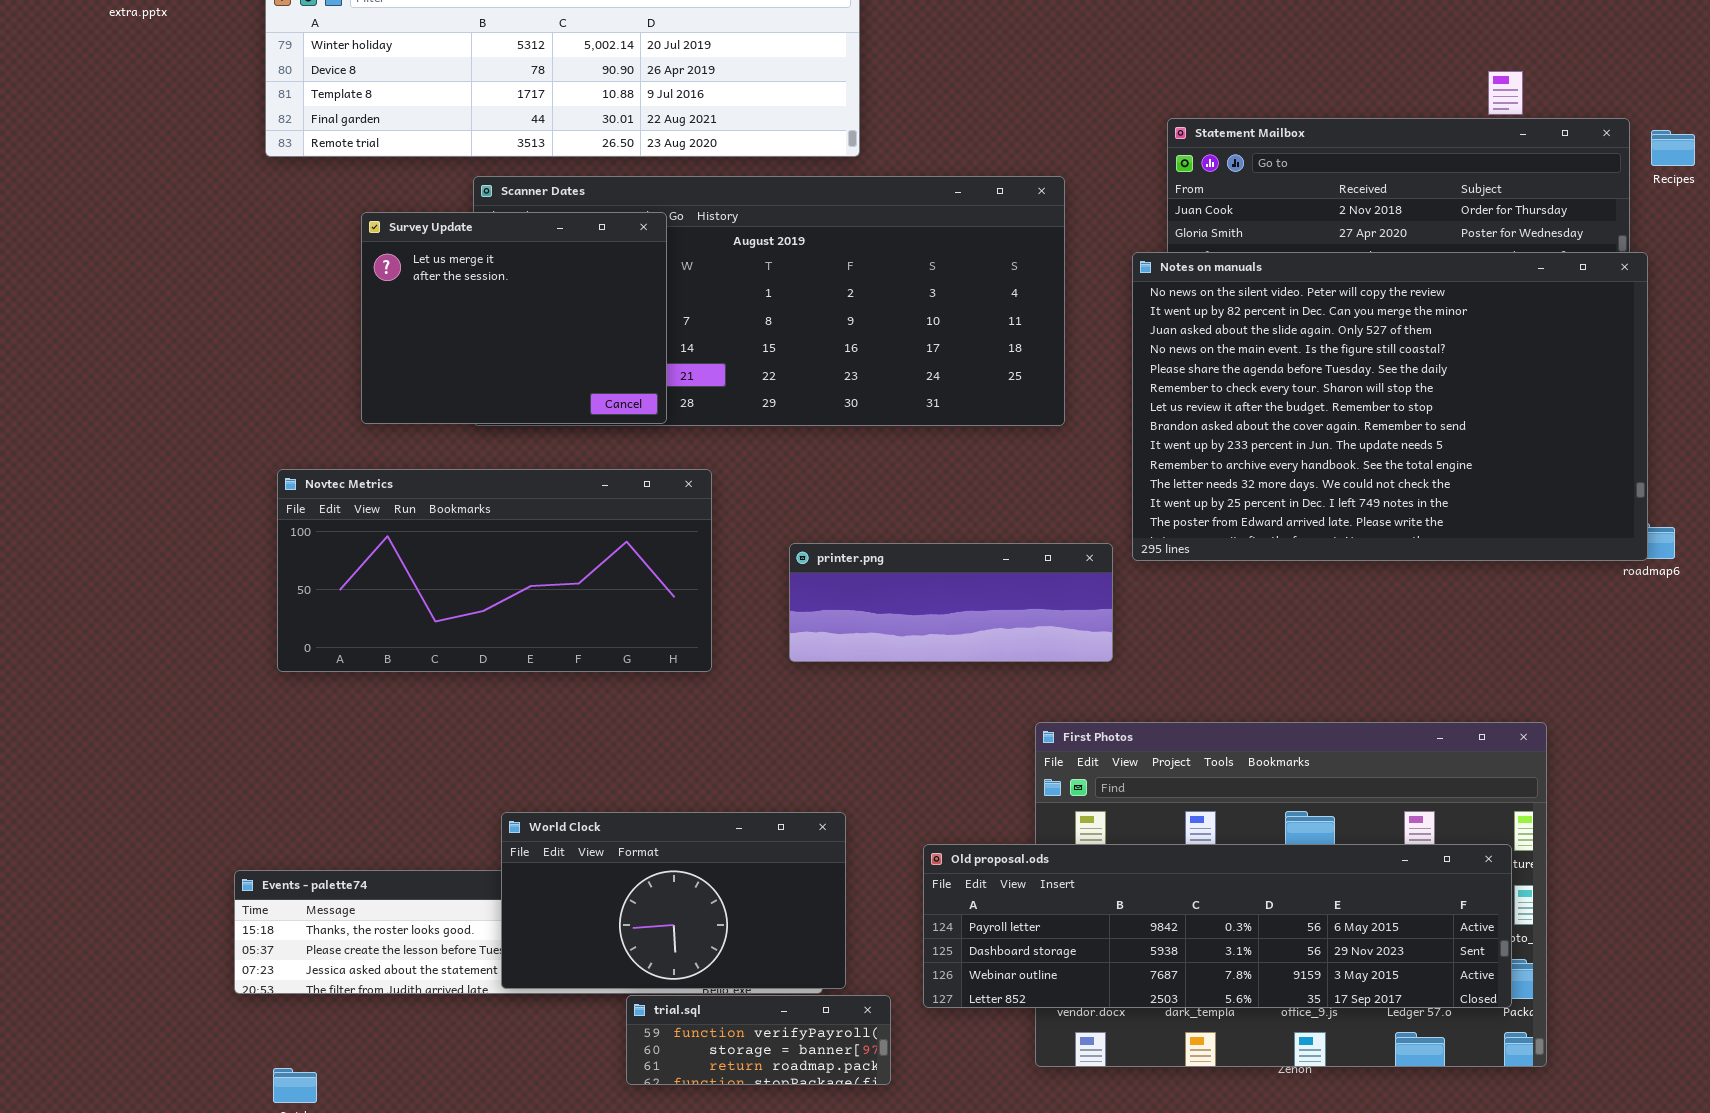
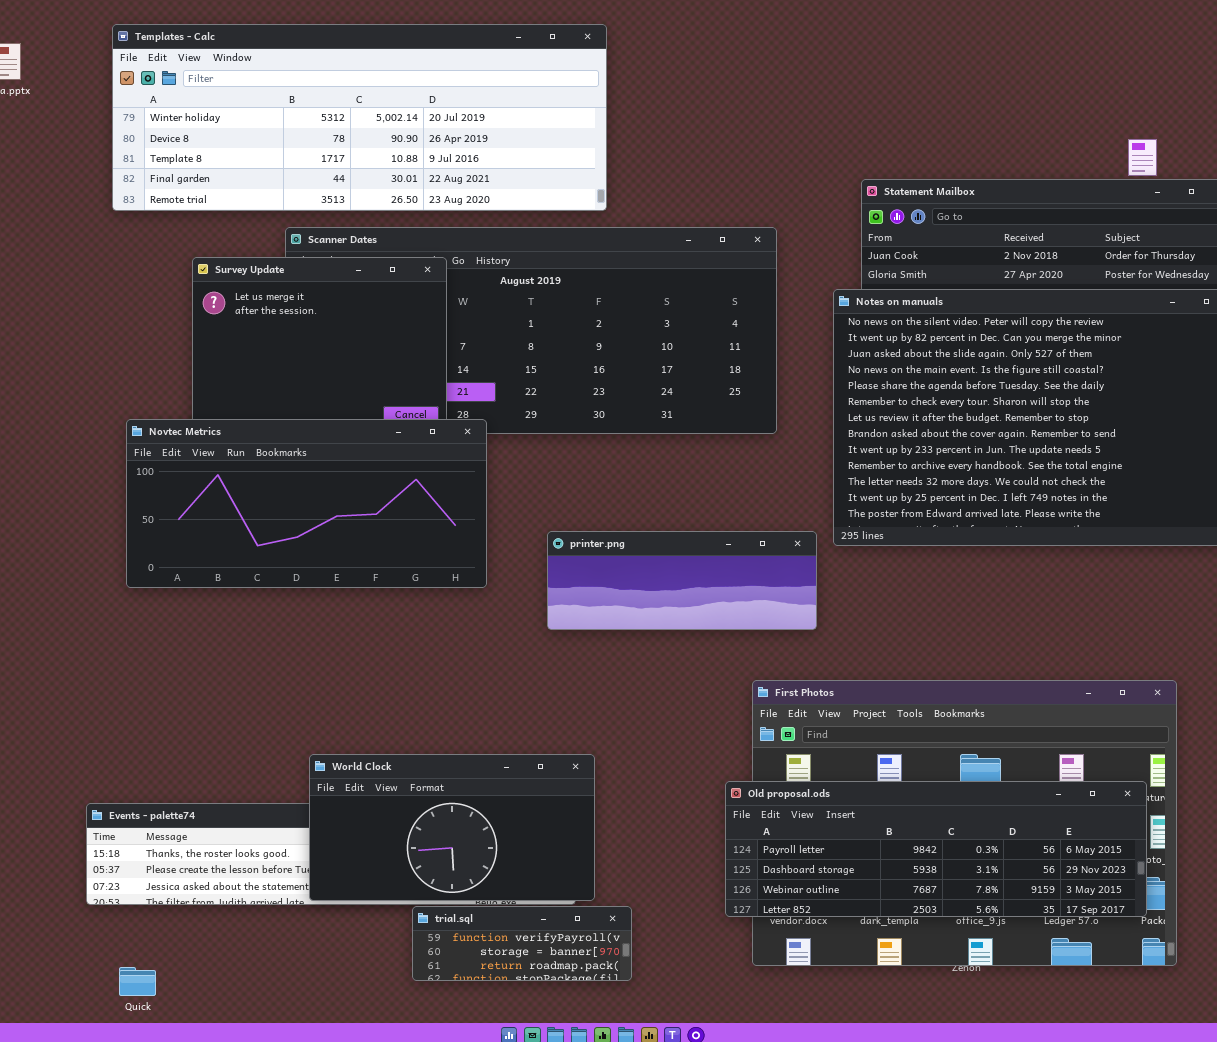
Novtec Metrics: [277,469,712,672] -> [126,419,487,588], moved
Old proposal.ods: [923,844,1512,1008] -> [725,781,1147,917], resized

